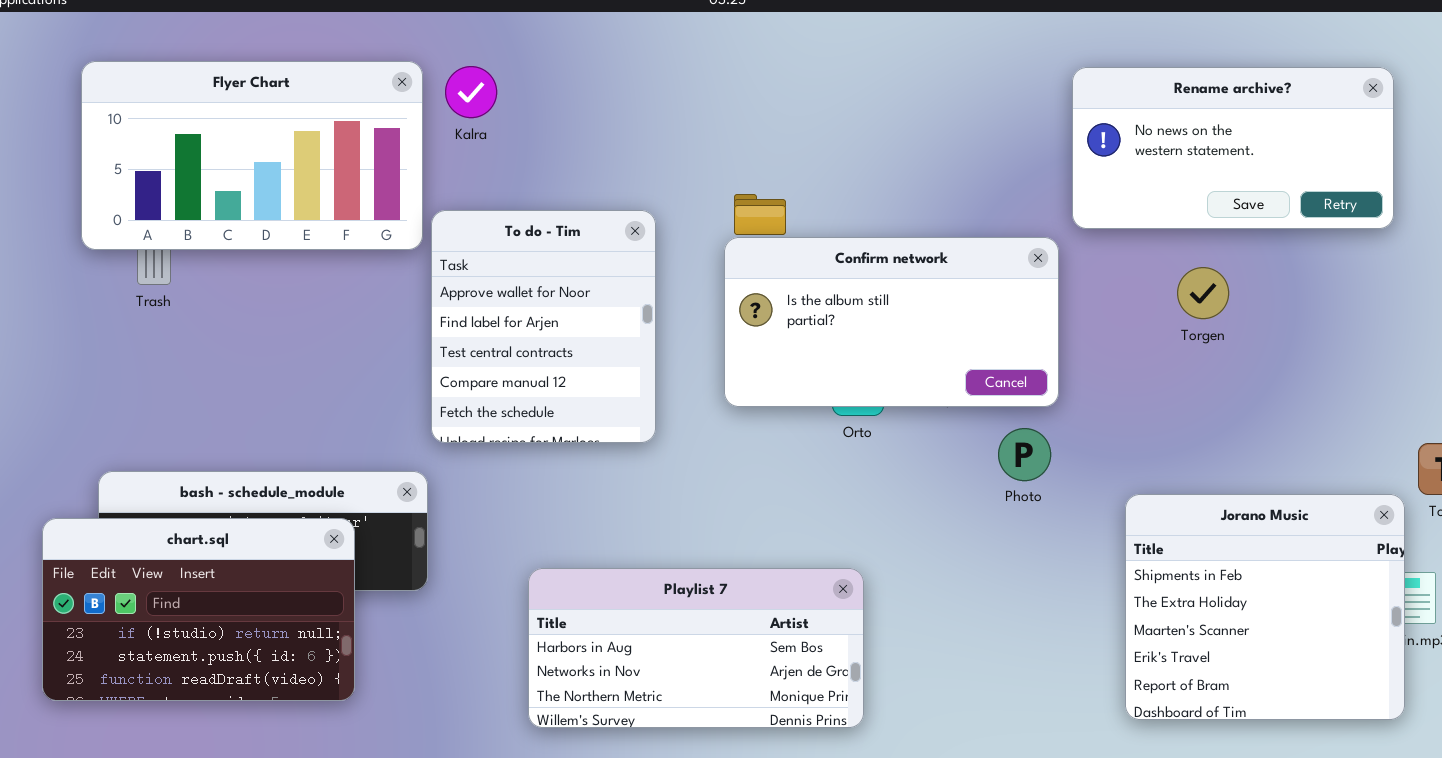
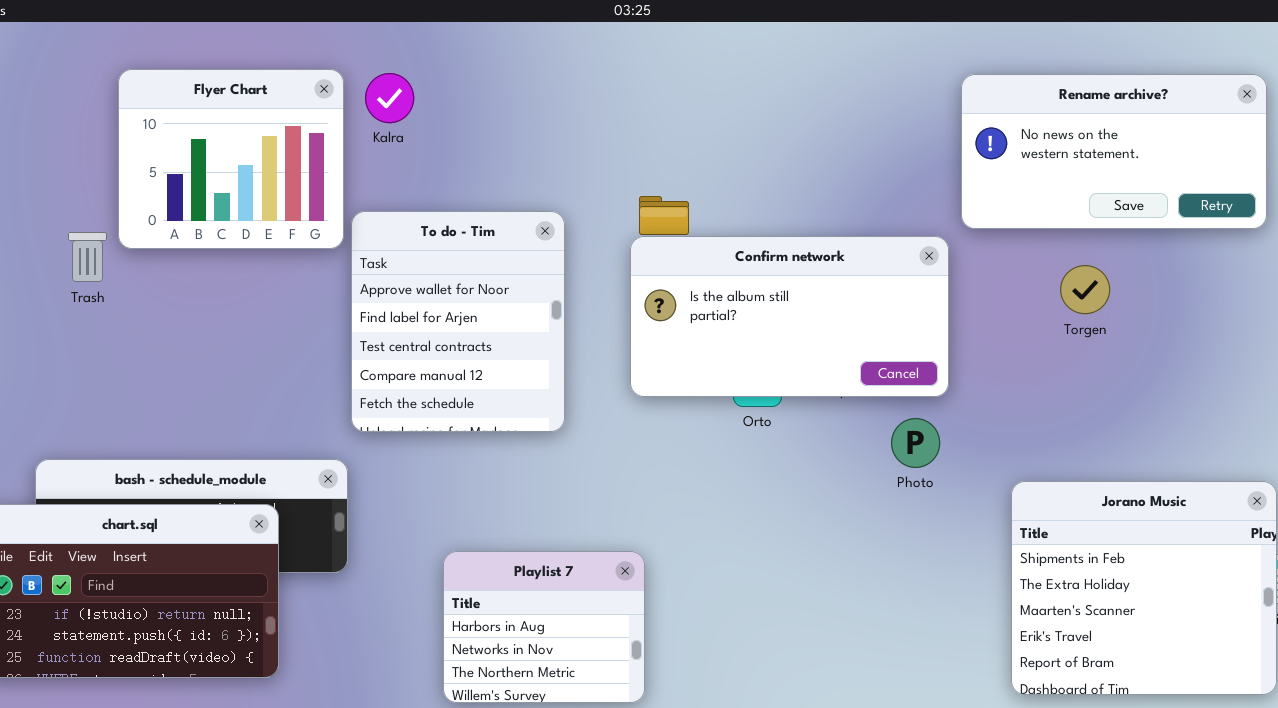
Flyer Chart: [81,61,423,250] -> [118,69,344,249], resized
Playlist 7: [528,568,864,728] -> [443,551,645,703], resized

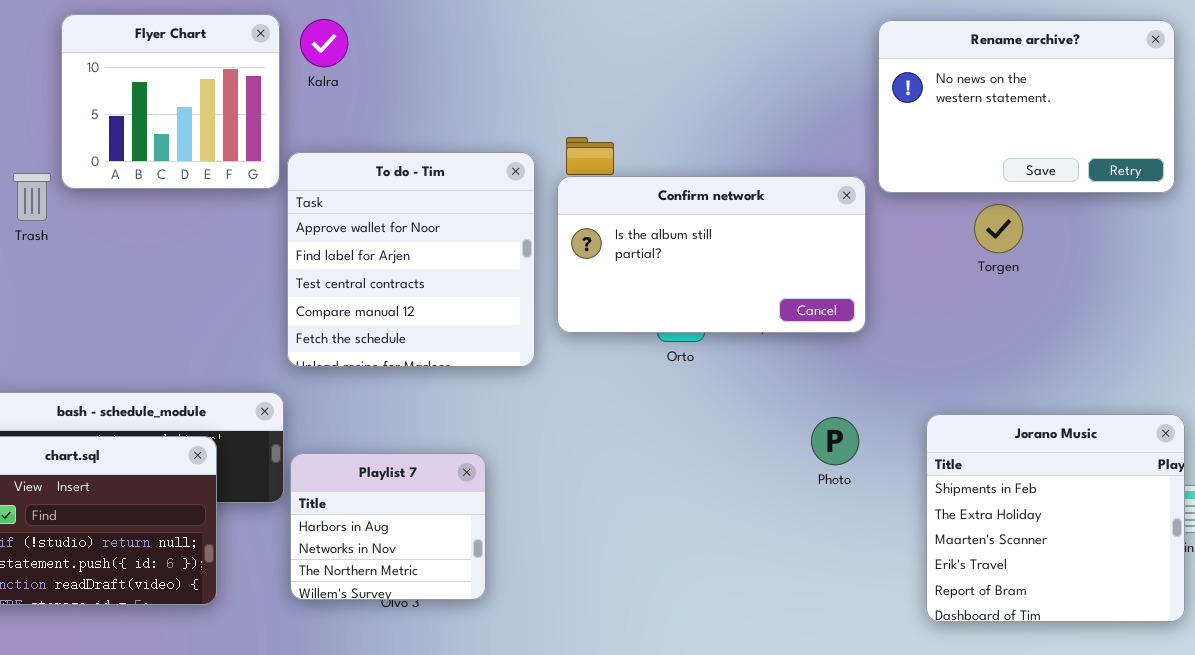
Rename archive?: [961,74,1267,229] -> [878,20,1175,193], resized
To do - Tim: [351,211,565,432] -> [287,152,535,367], resized
Photo: [891,418,940,468] -> [811,417,859,465], moved
Playlist 7: [443,551,645,703] -> [290,453,486,600], moved

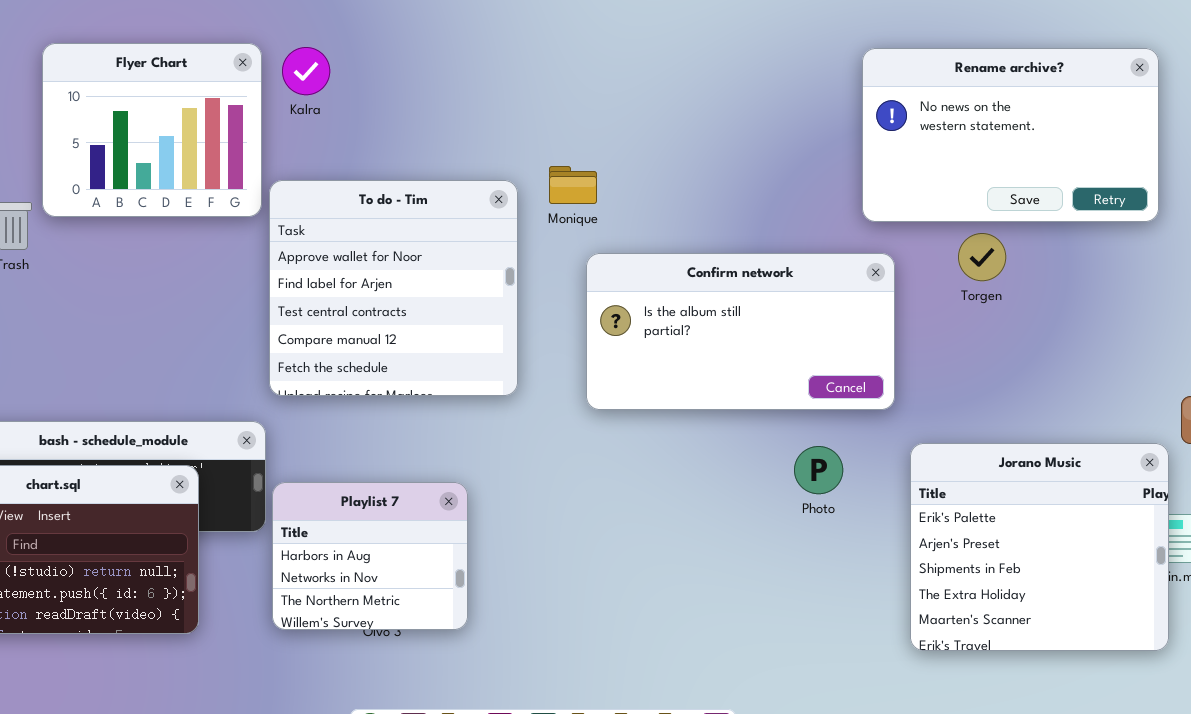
Confirm network: [557,176,866,333] -> [586,253,895,410], moved
Jorano Music: [926,414,1185,622] -> [910,443,1169,651], scrolled up 2 rows

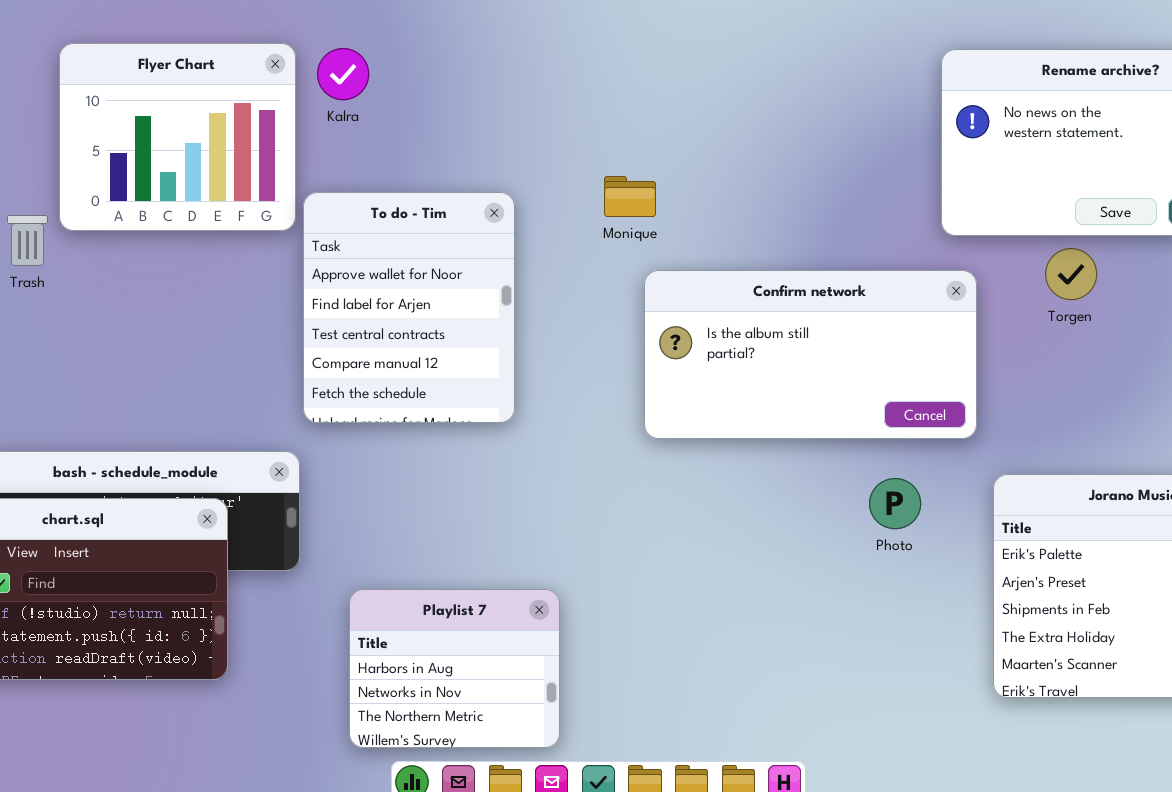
To do - Tim: [269,180,518,396] -> [303,192,515,423], resized
Playlist 7: [272,482,468,630] -> [349,589,560,748], moved

